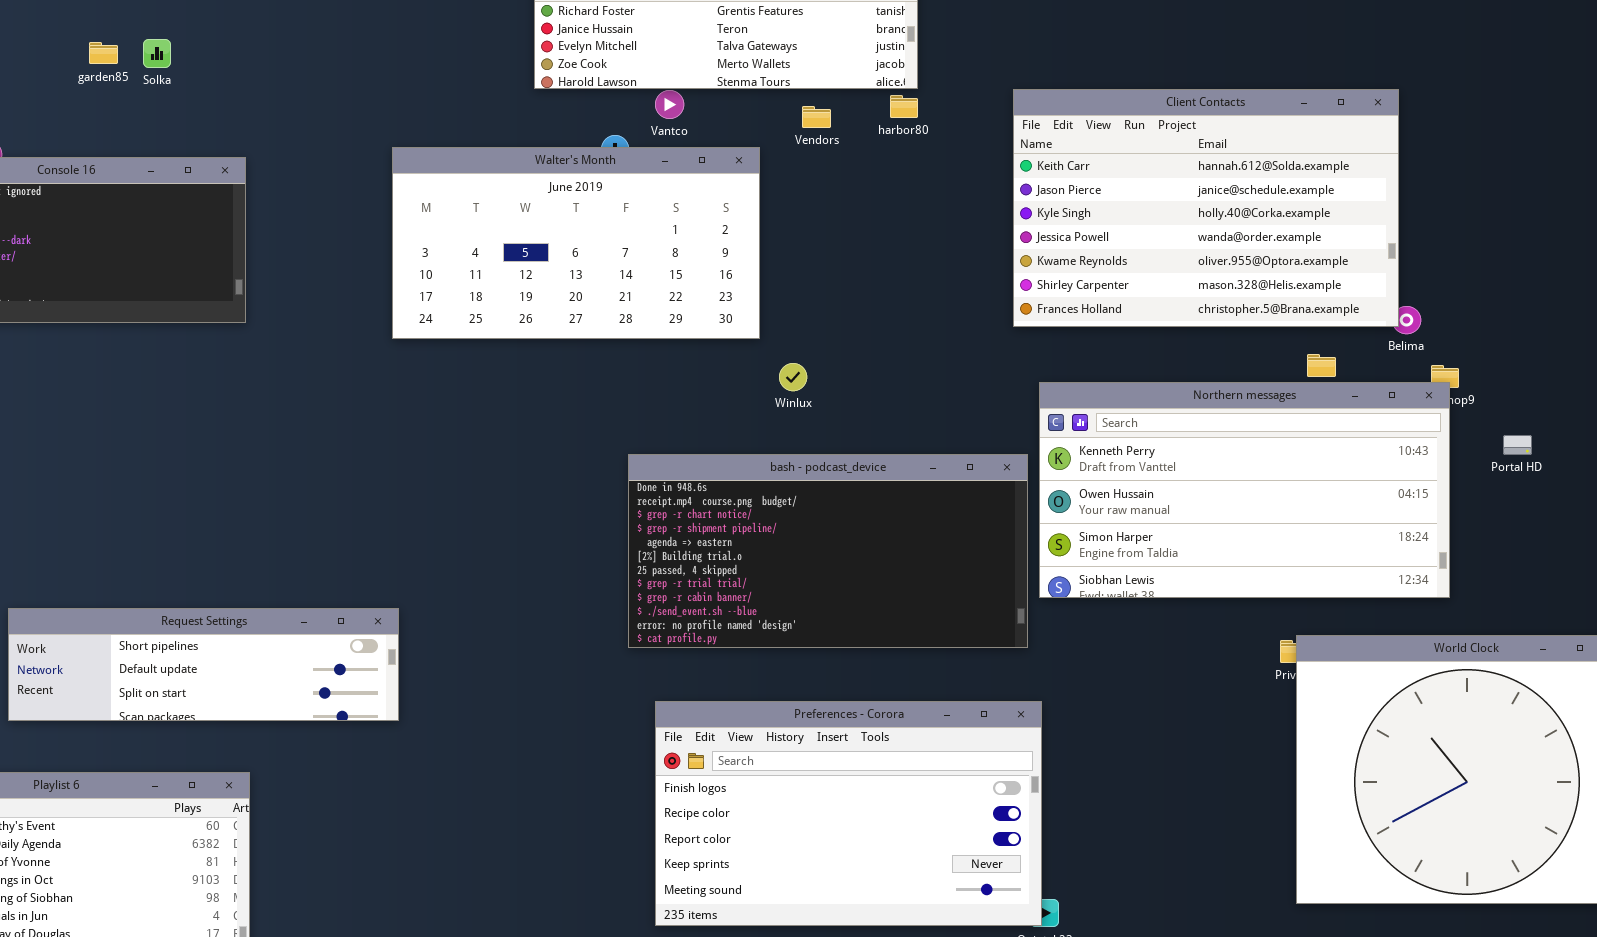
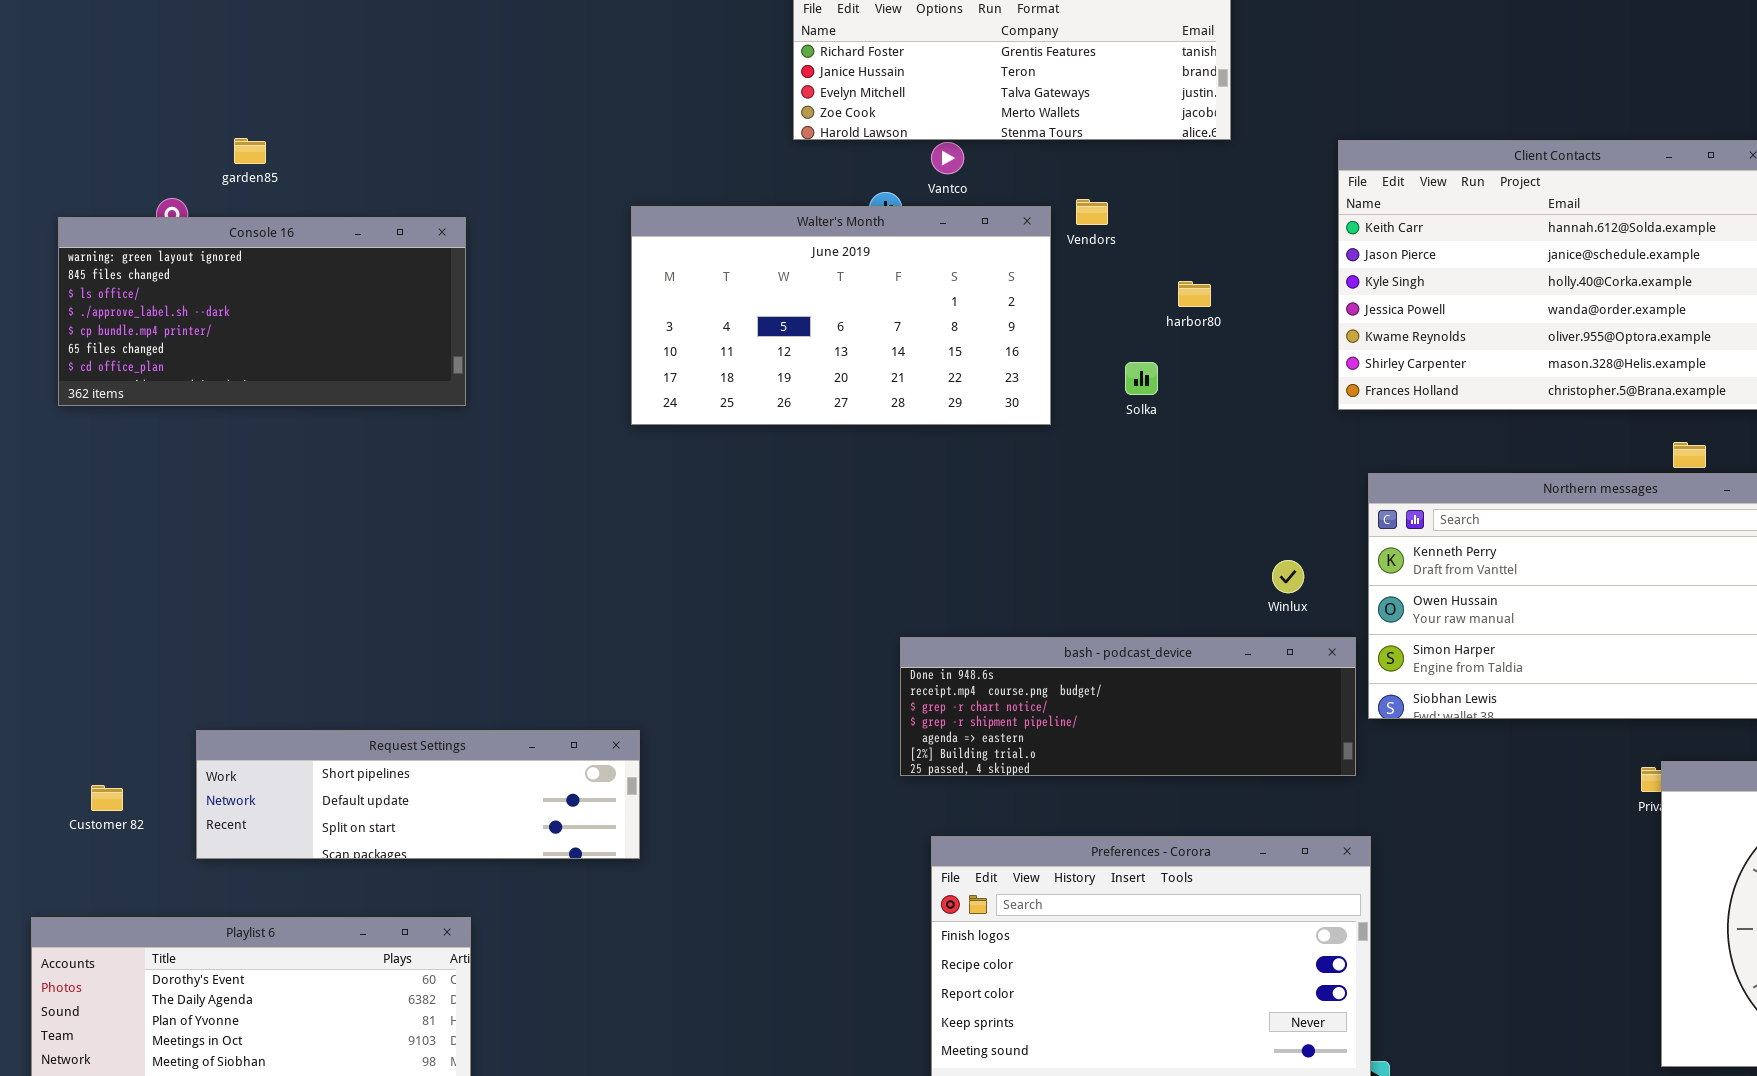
Solka: [143,39,171,68] -> [1125,362,1158,395], moved
garden85: [89,42,118,64] -> [234,138,266,164], moved
harbor80: [890,95,918,118] -> [1178,281,1211,307], moved
Vendors: [802,106,831,128] -> [1076,199,1108,225], moved
Winlux: [779,363,807,391] -> [1272,560,1304,593], moved
bash - podcast_device: [628,454,1028,648] -> [900,637,1356,776], resized

